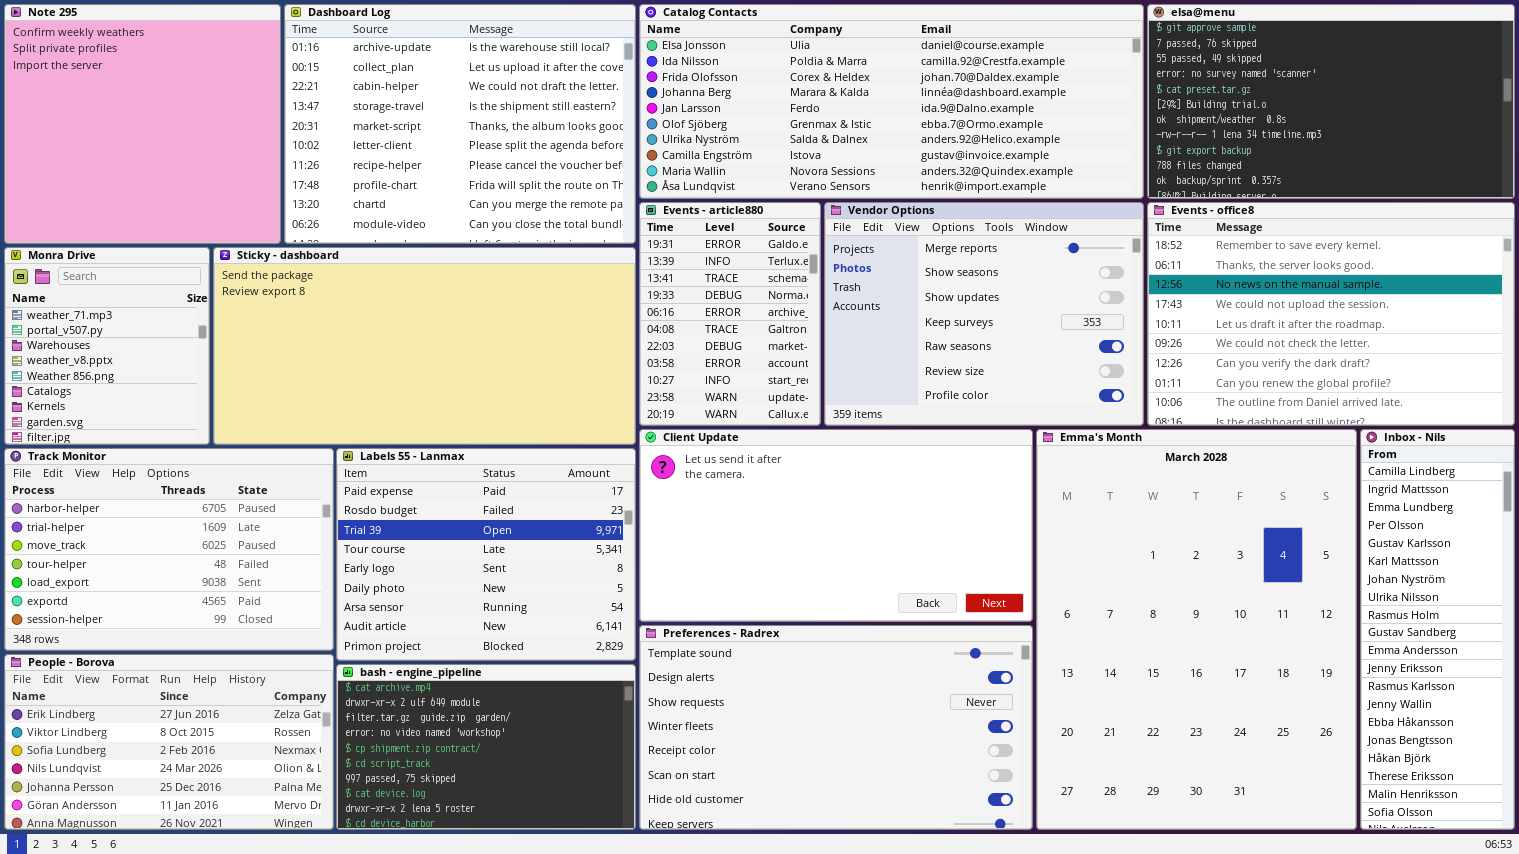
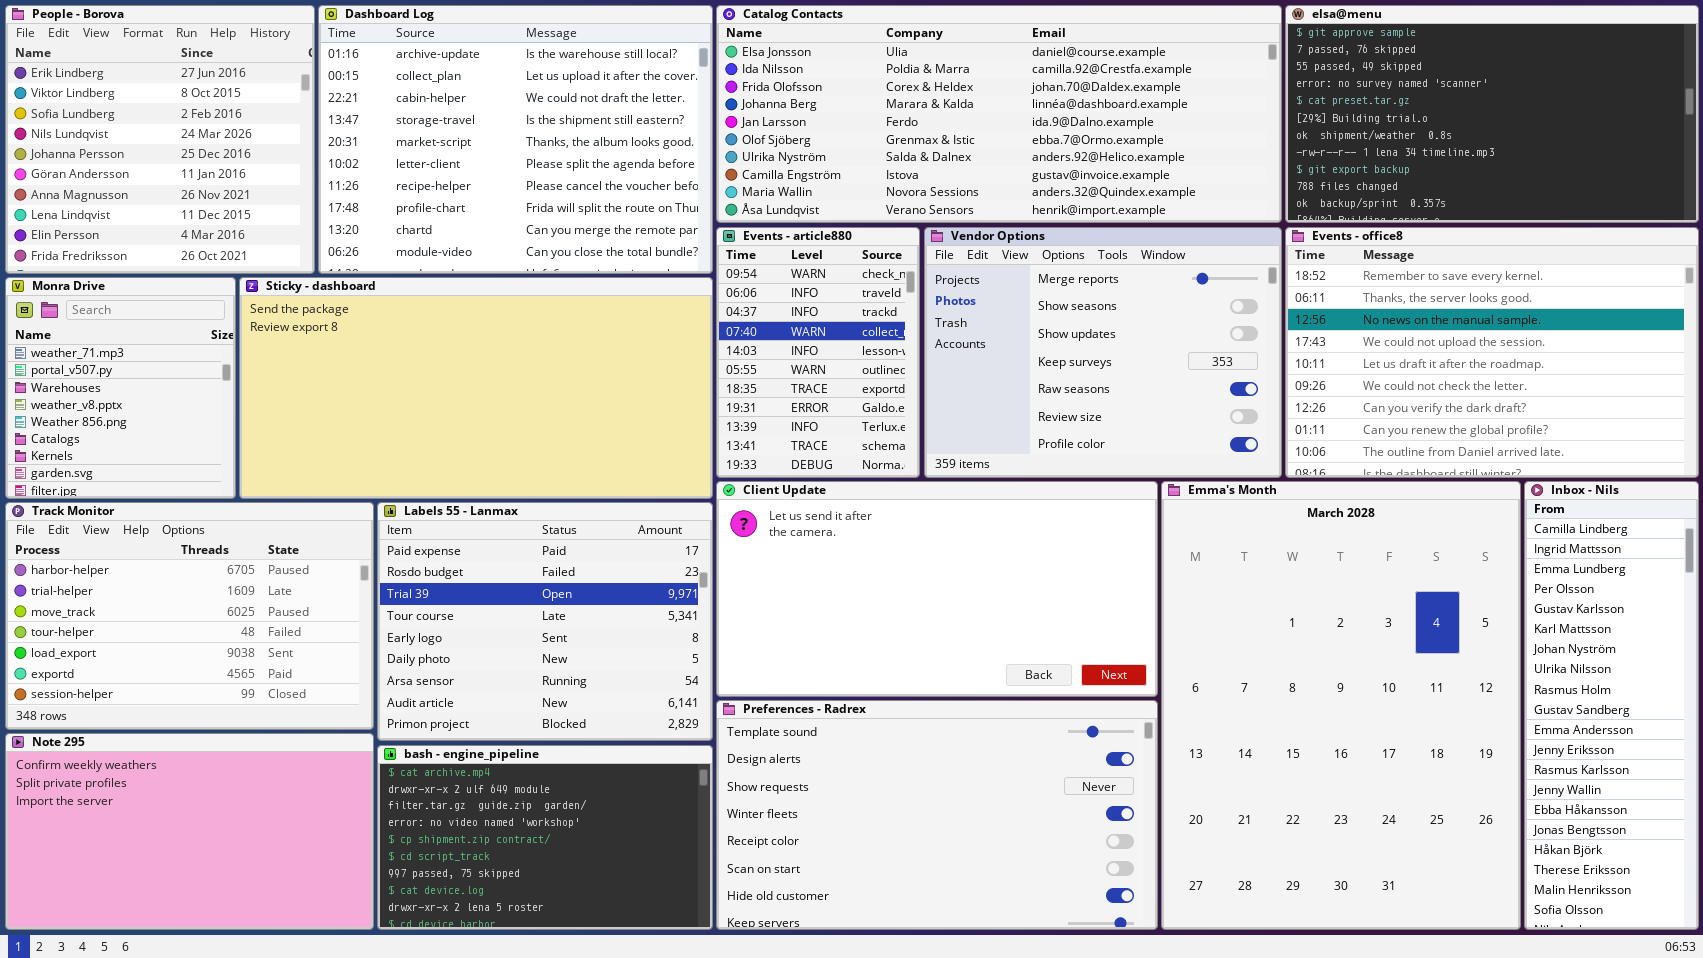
Note 295: [4,4,281,244] -> [5,733,374,930], moved, resized
Events - article880: [639,202,821,426] -> [716,227,920,478], scrolled up 7 rows
People - Borova: [4,654,334,830] -> [5,5,315,274], moved, resized

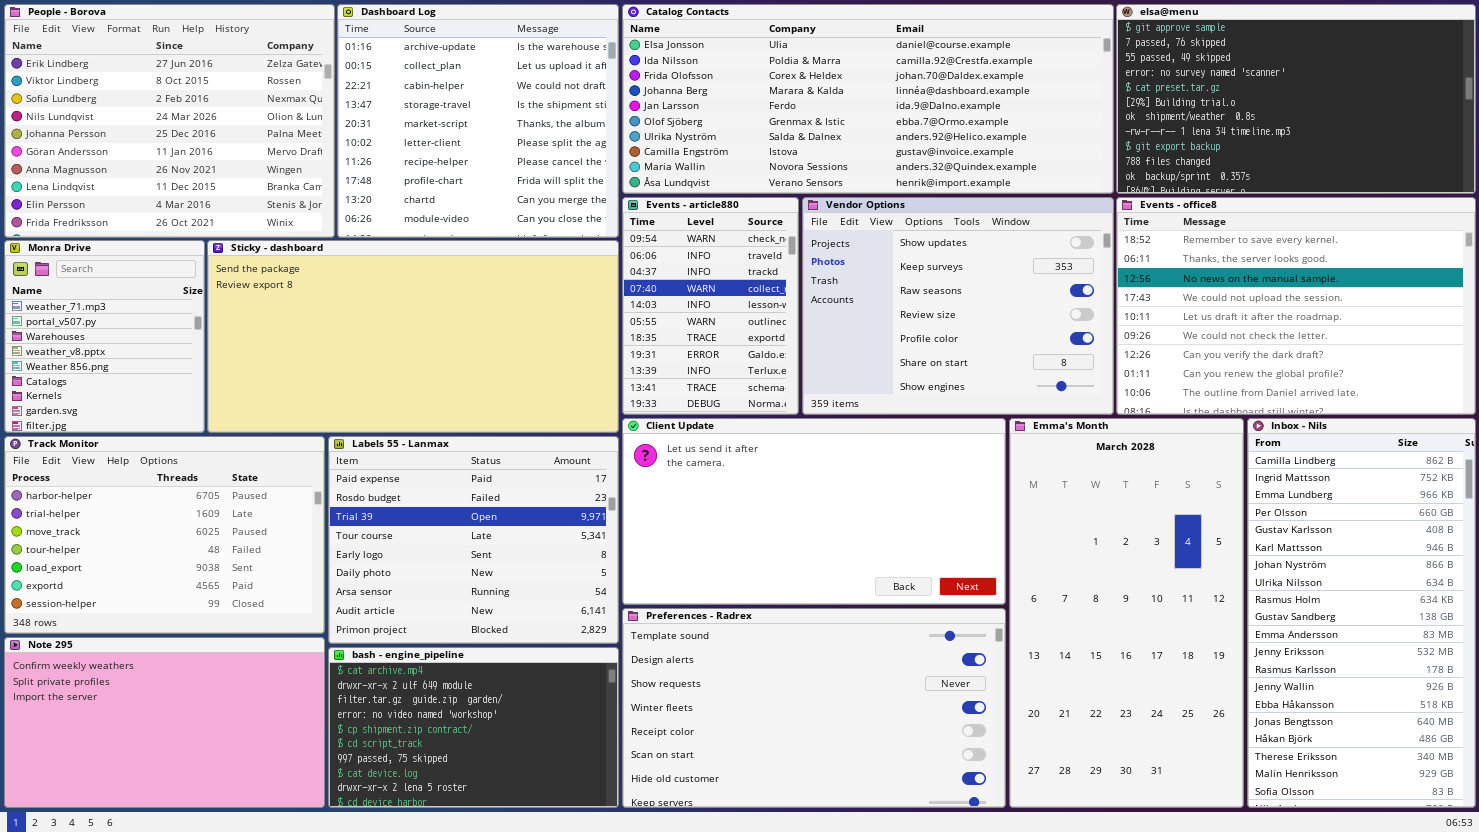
People - Borova: [5,5,315,274] -> [4,4,335,238], resized
Dashboard Log: [318,5,713,274] -> [337,4,619,238], resized
Vendor Options: [924,227,1282,478] -> [802,197,1114,415], scrolled down 2 rows
Emma's Month: [1161,481,1521,930] -> [1009,418,1244,808], resized
Inbox - Nils: [1524,481,1699,930] -> [1247,418,1476,808], resized

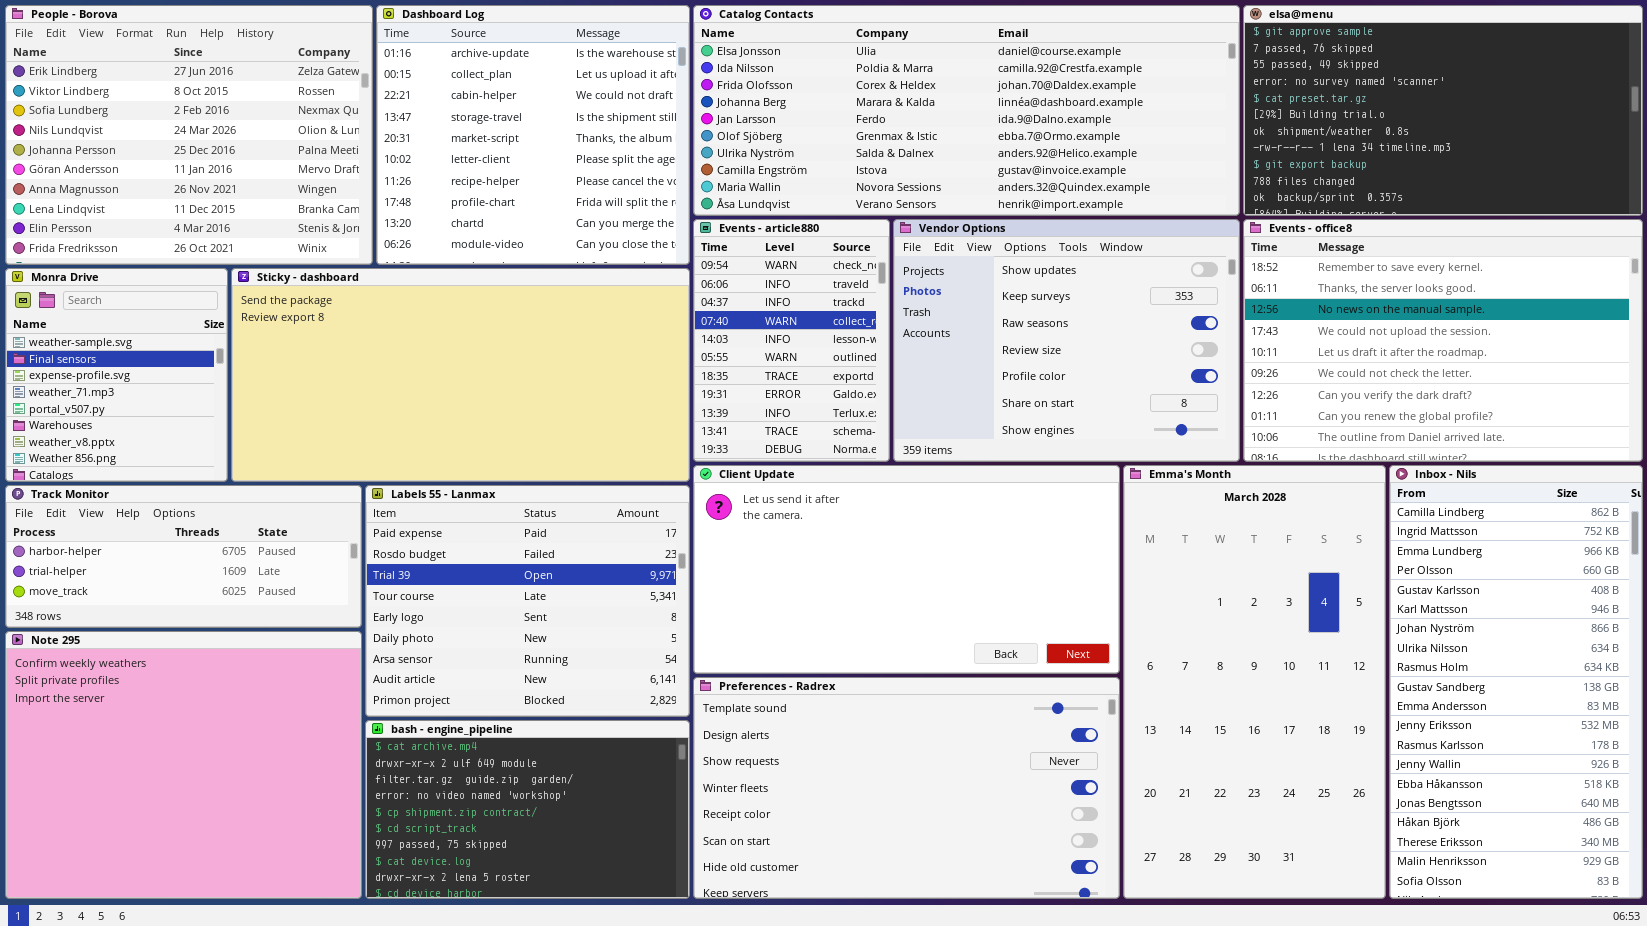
Monra Drive: [4,240,205,433] -> [5,268,228,482], scrolled up 3 rows
Track Monitor: [4,436,325,634] -> [5,485,362,628], resized
Note 295: [4,637,325,808] -> [5,631,362,899], resized

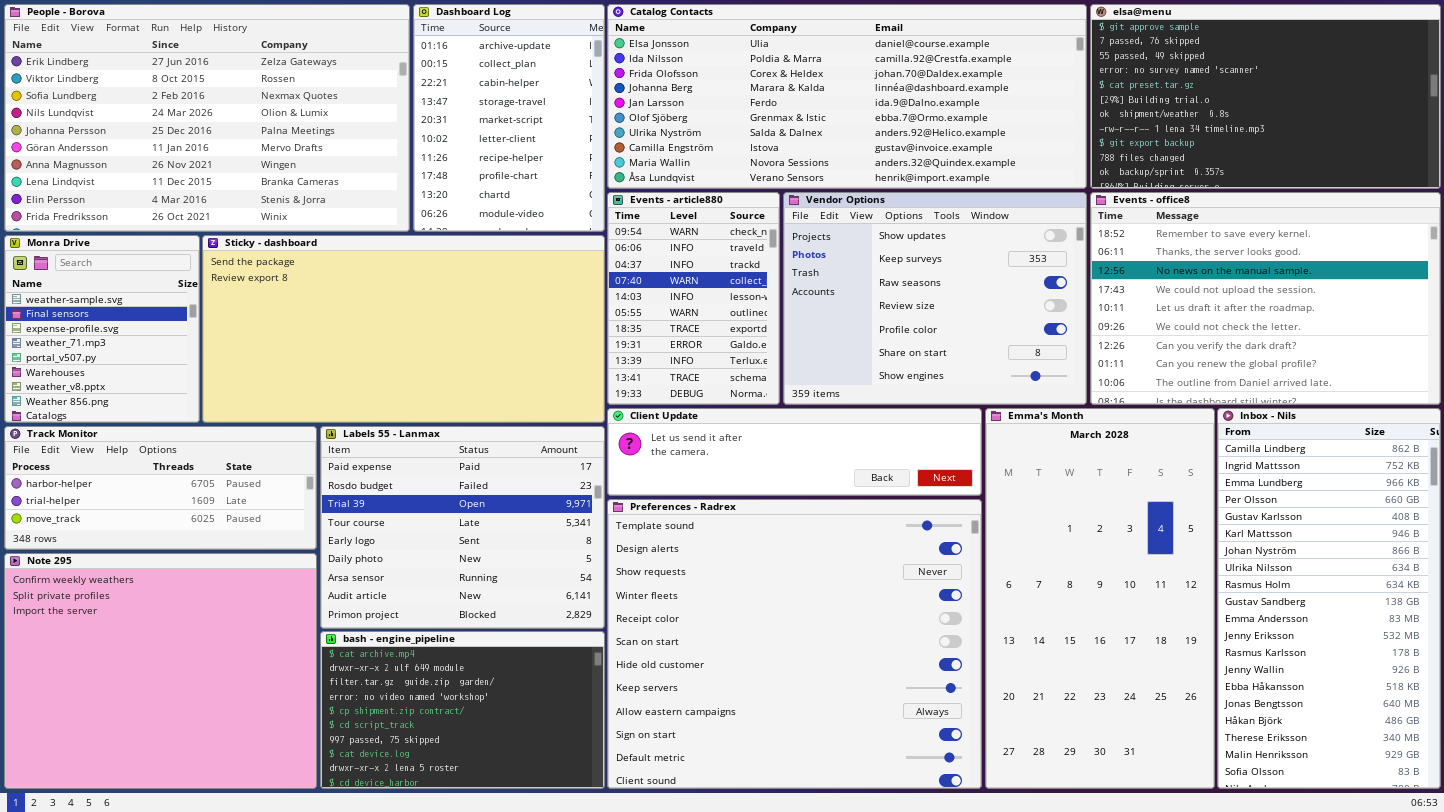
People - Borova: [5,5,373,265] -> [4,4,410,232], resized
Dashboard Log: [376,5,690,265] -> [413,4,605,232], resized
Client Update: [693,465,1120,674] -> [607,408,982,496], resized
Preferences - Radrex: [693,677,1120,899] -> [607,499,982,789], resized

